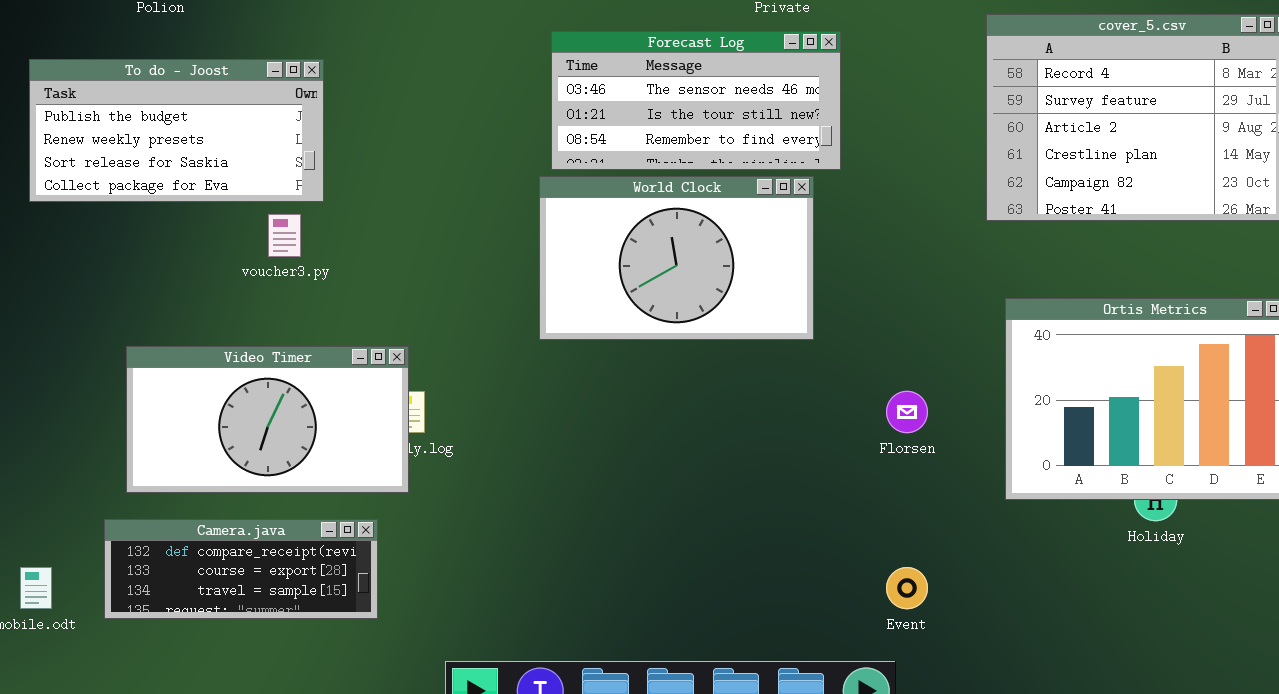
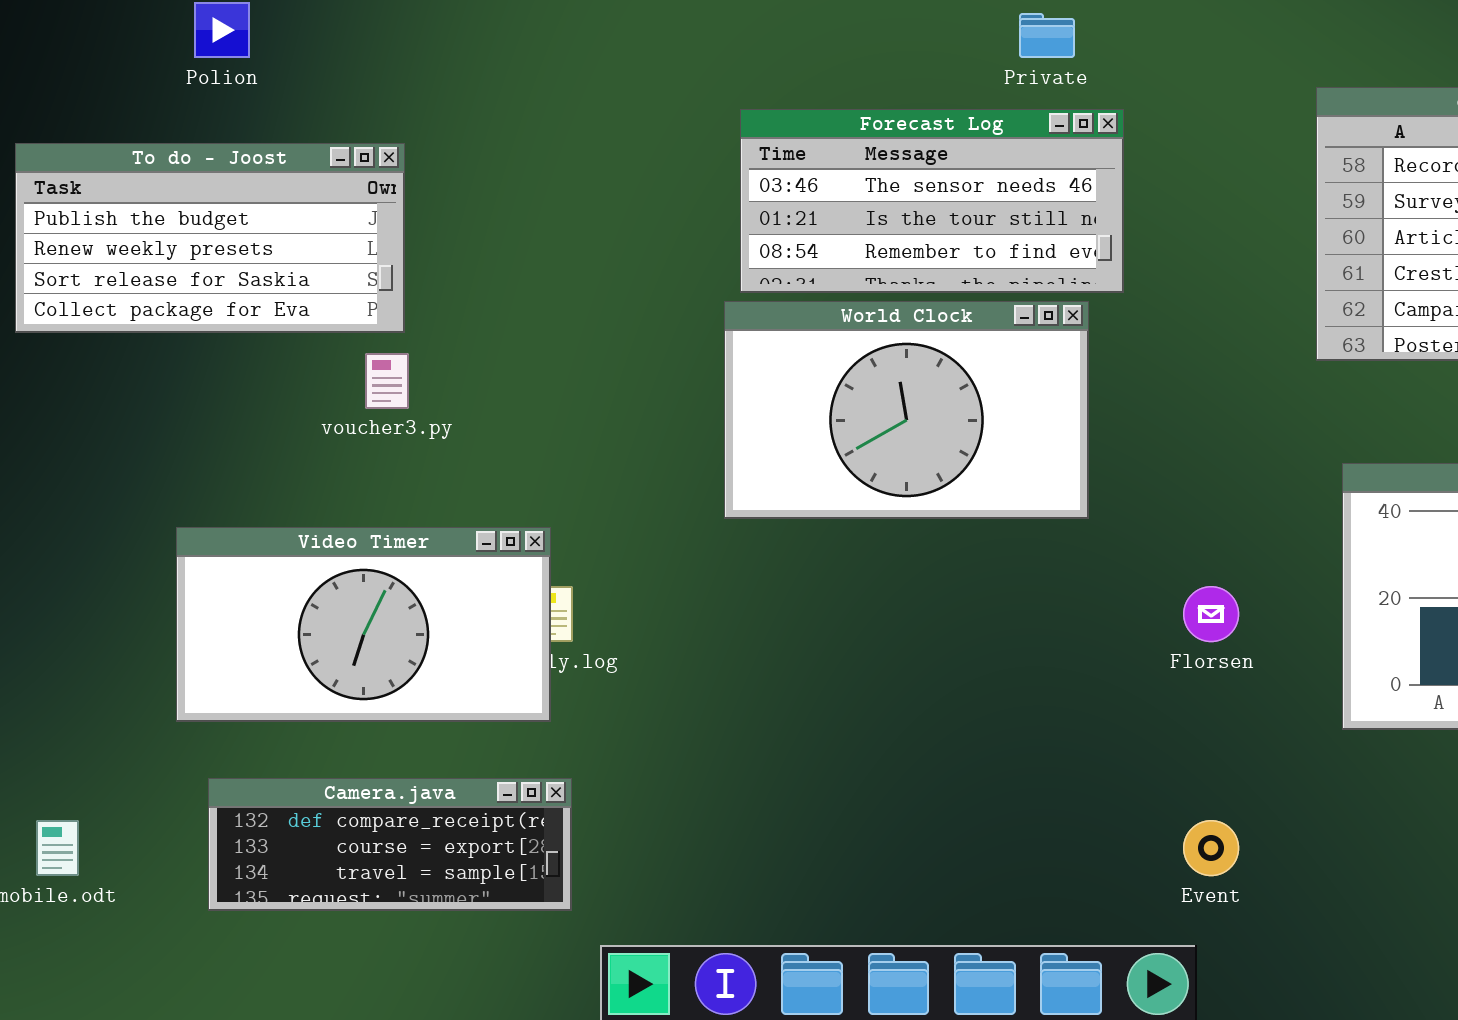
To do - Joost: [29,59,324,202] -> [15,143,405,333], moved
Camera.java: [104,519,378,619] -> [208,778,572,911], moved

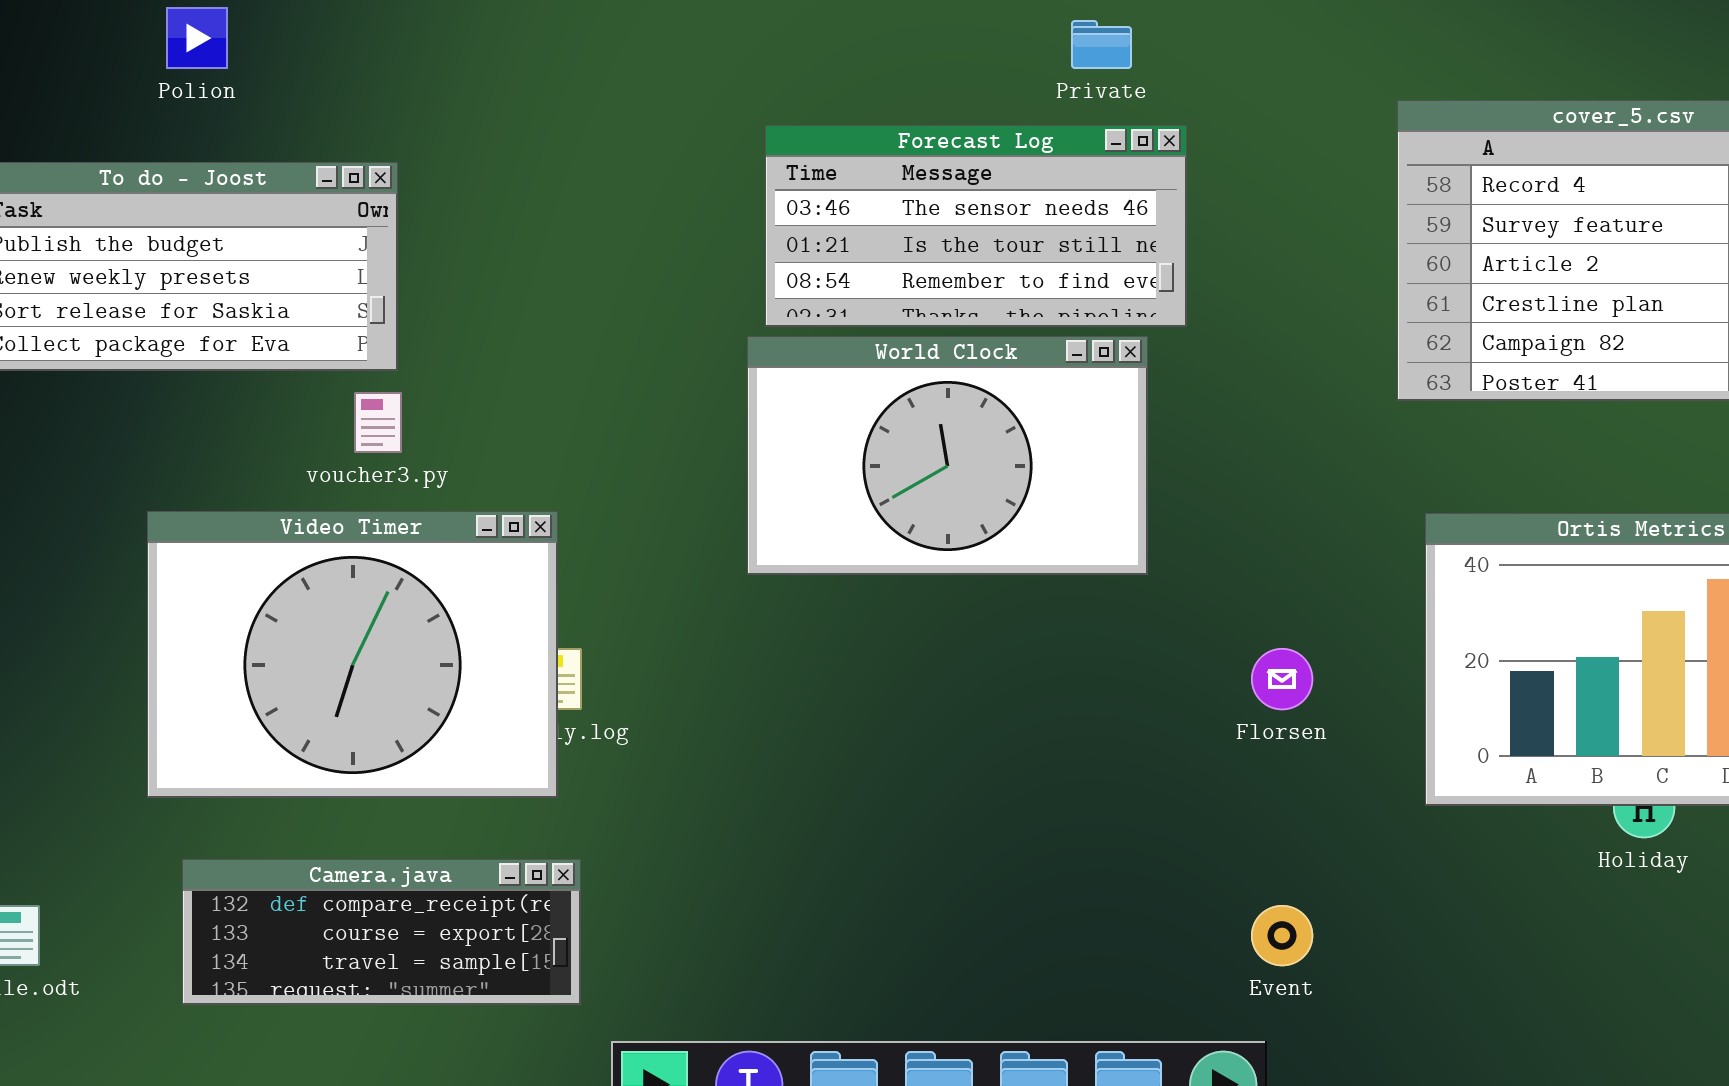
Video Timer: [176,527,551,722] -> [147,511,558,798], resized

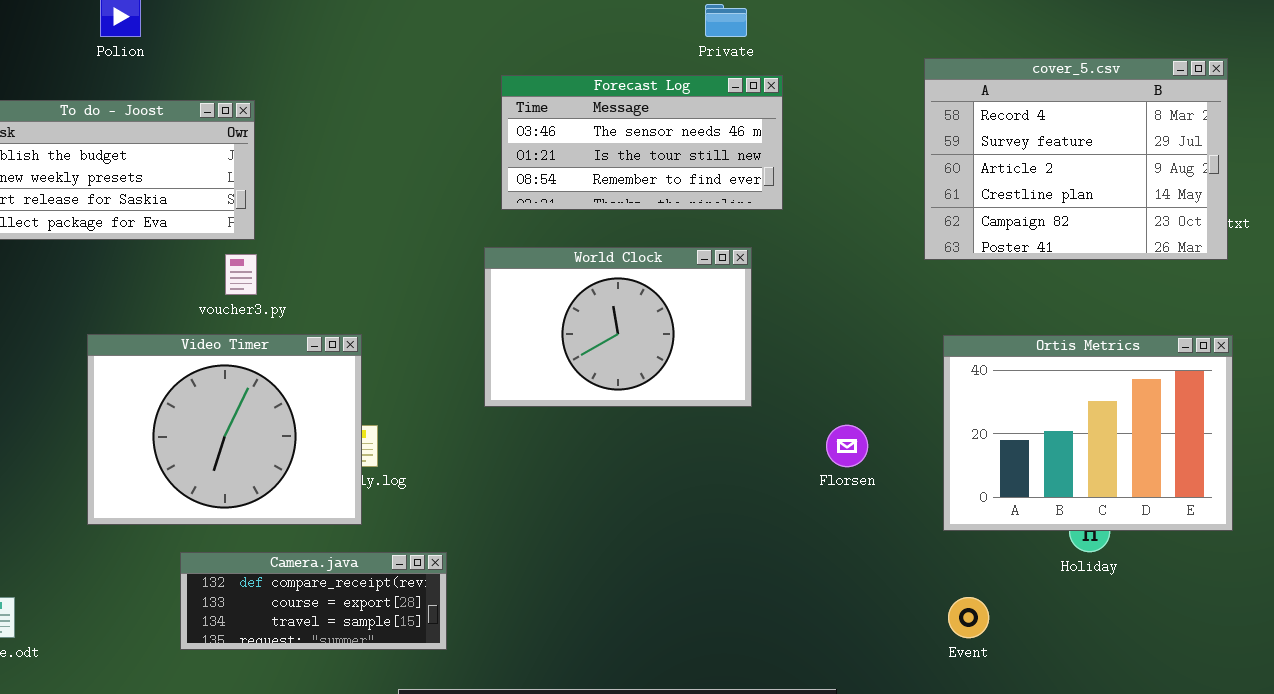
World Clock: [747,336,1148,575] -> [484,247,752,407], moved
Camera.java: [182,859,581,1005] -> [180,552,447,650], moved
Event: [1251,905,1313,966] -> [948,597,989,638], moved

